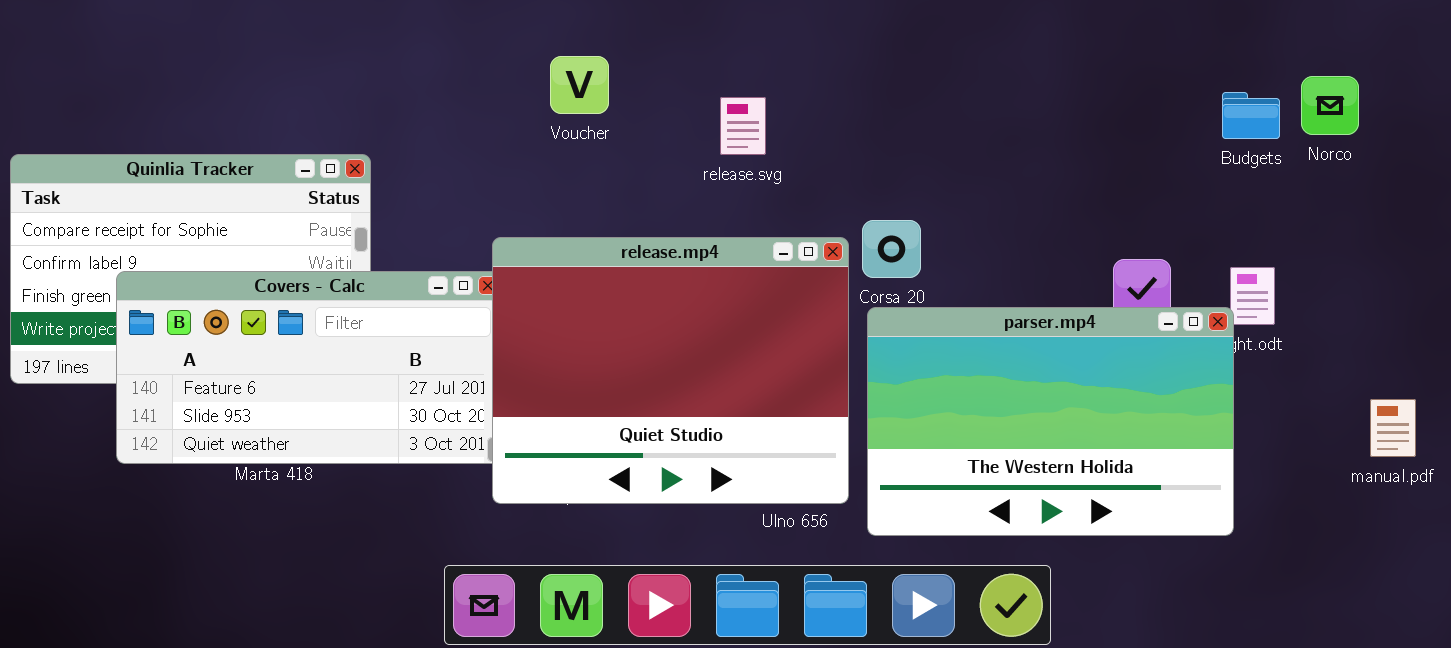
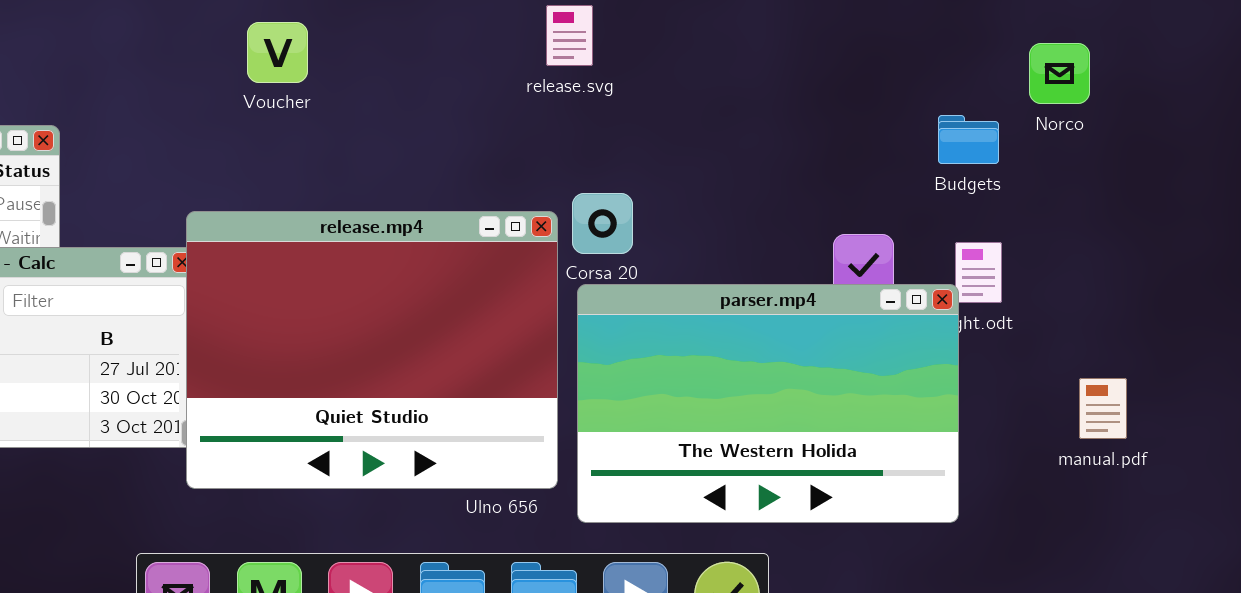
Budgets: [1222,92,1280,139] -> [938,115,999,164], moved
release.svg: [720,97,766,155] -> [546,5,593,66], moved
manual.pdf: [1370,399,1416,457] -> [1079,378,1127,439], moved

